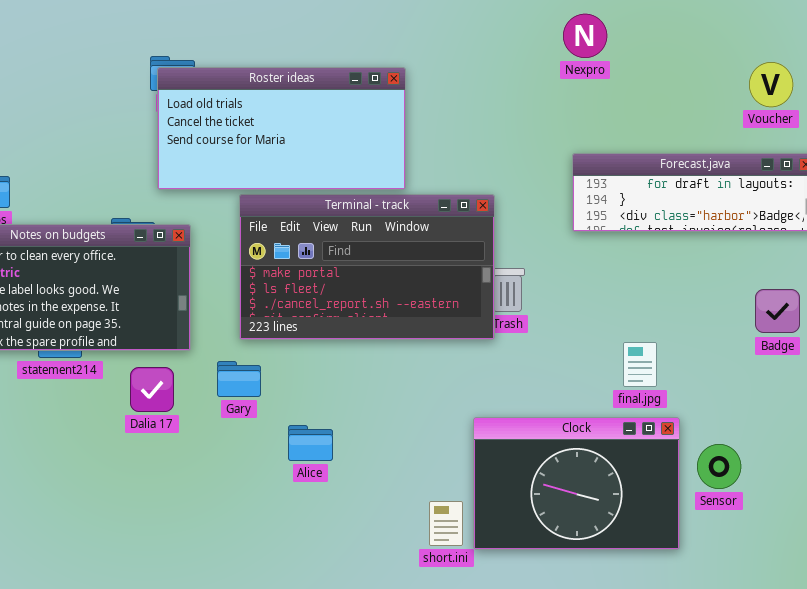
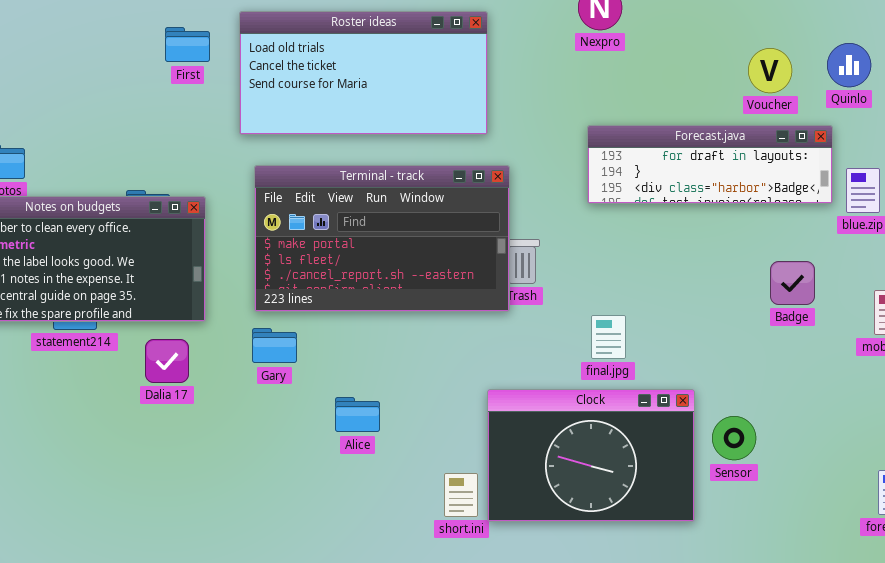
Voucher: [749,62,793,107] -> [748,48,792,93], moved
Roster ideas: [157,67,406,190] -> [239,11,488,135], moved
final.jpg: [623,342,657,387] -> [591,315,626,359], moved
Gary: [217,361,261,397] -> [252,328,297,363], moved
Alice: [288,425,333,461] -> [335,397,380,432], moved

